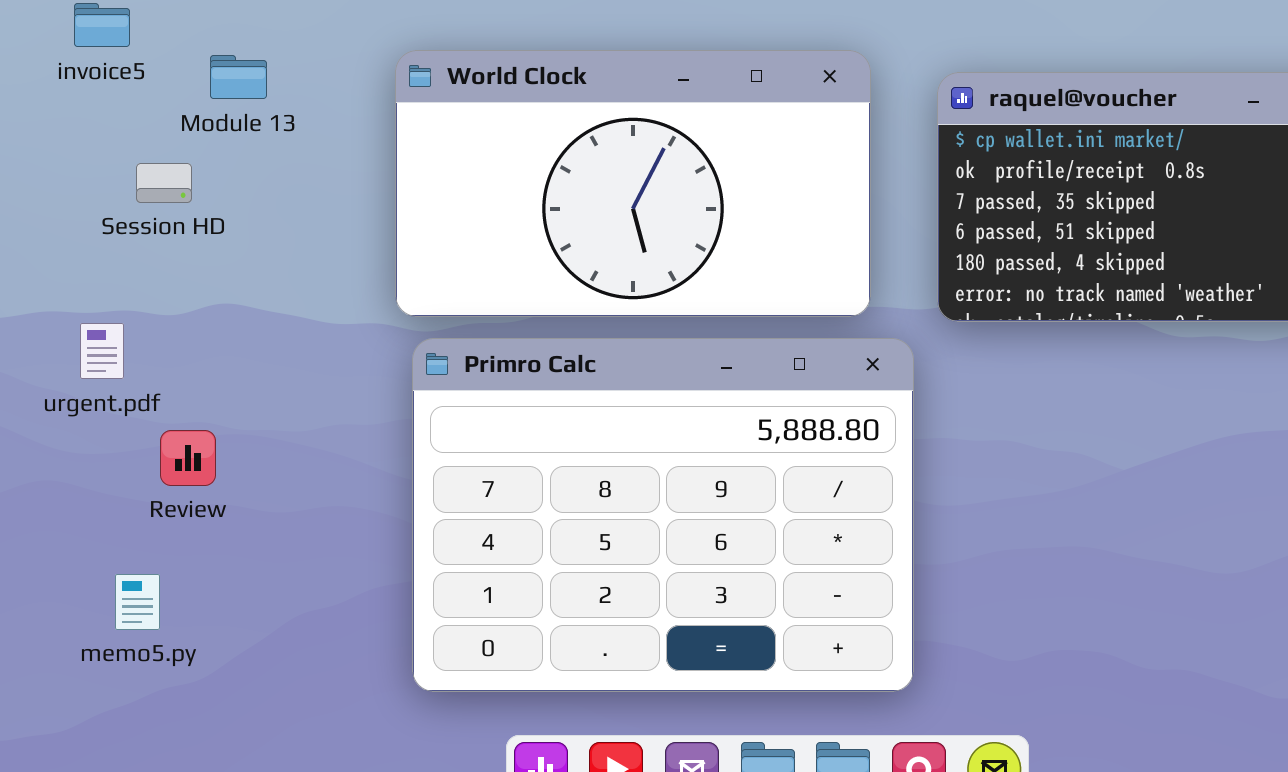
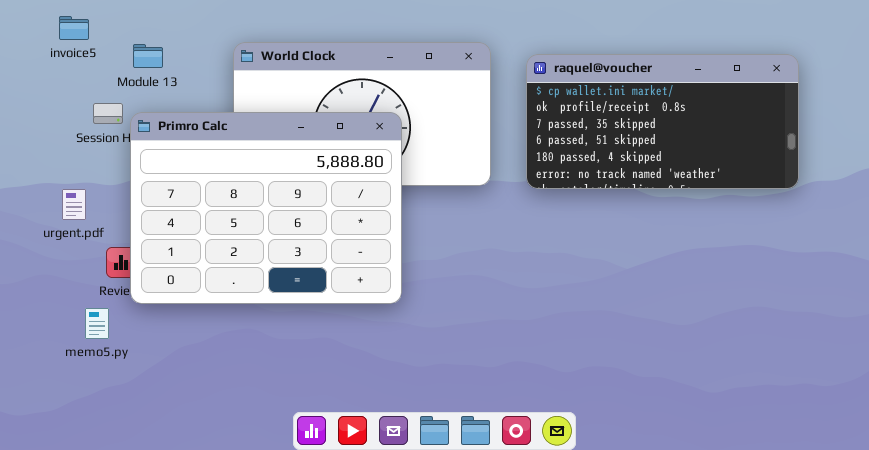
Primro Calc: [412,338,914,692] -> [130,112,402,304], moved
memo5.py: [115,574,160,630] -> [85,308,109,339], moved

